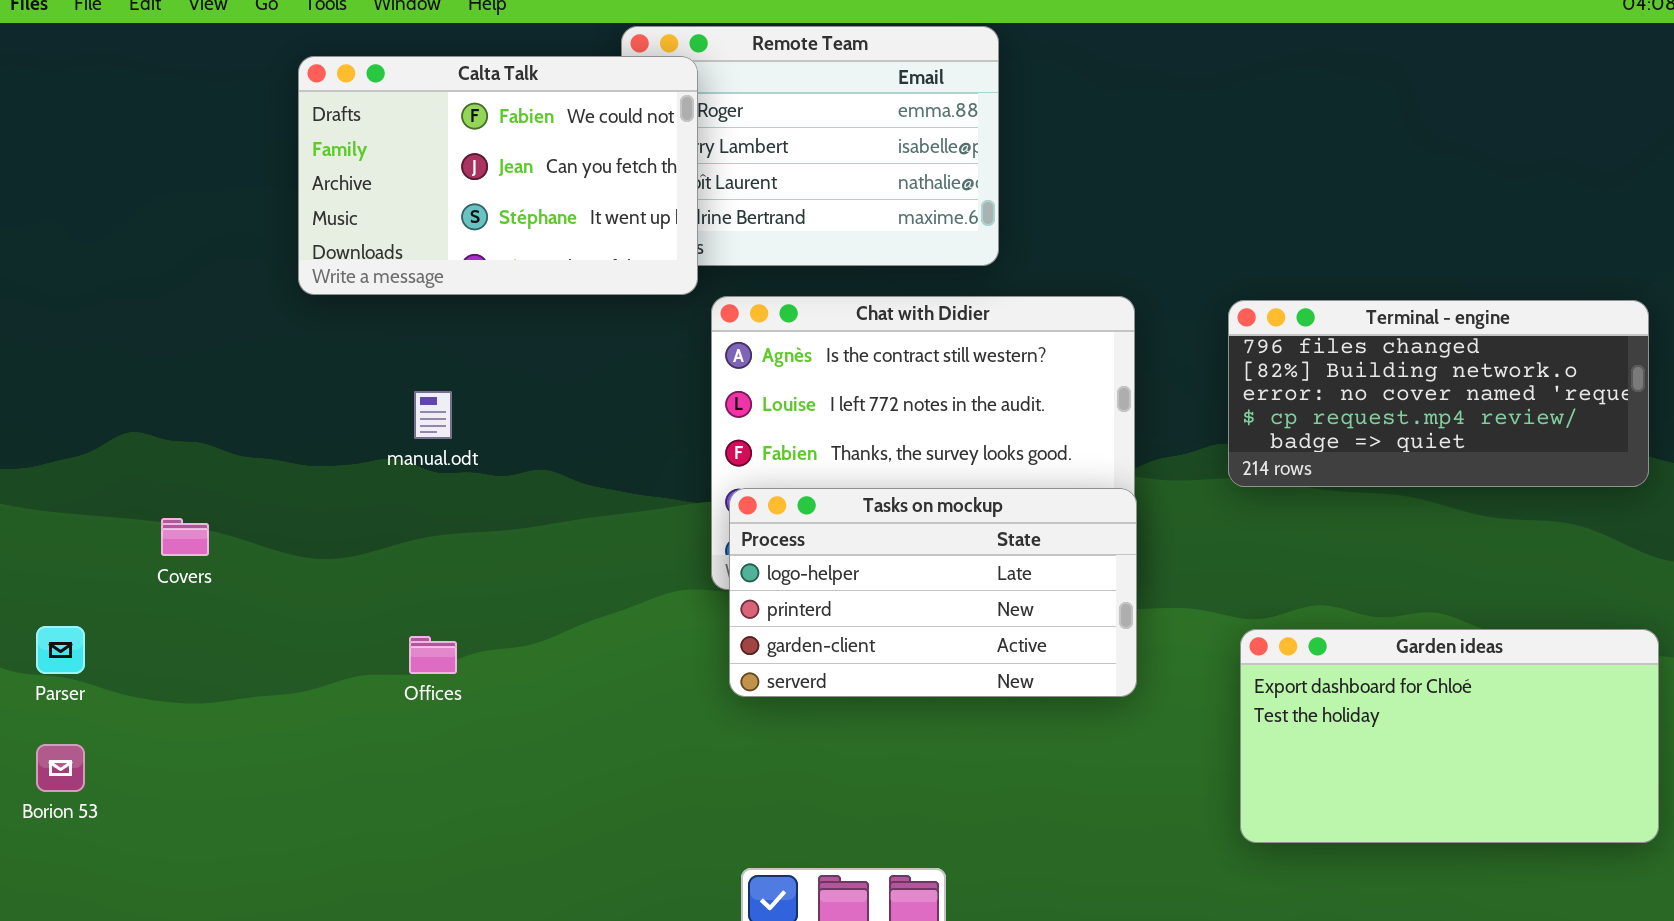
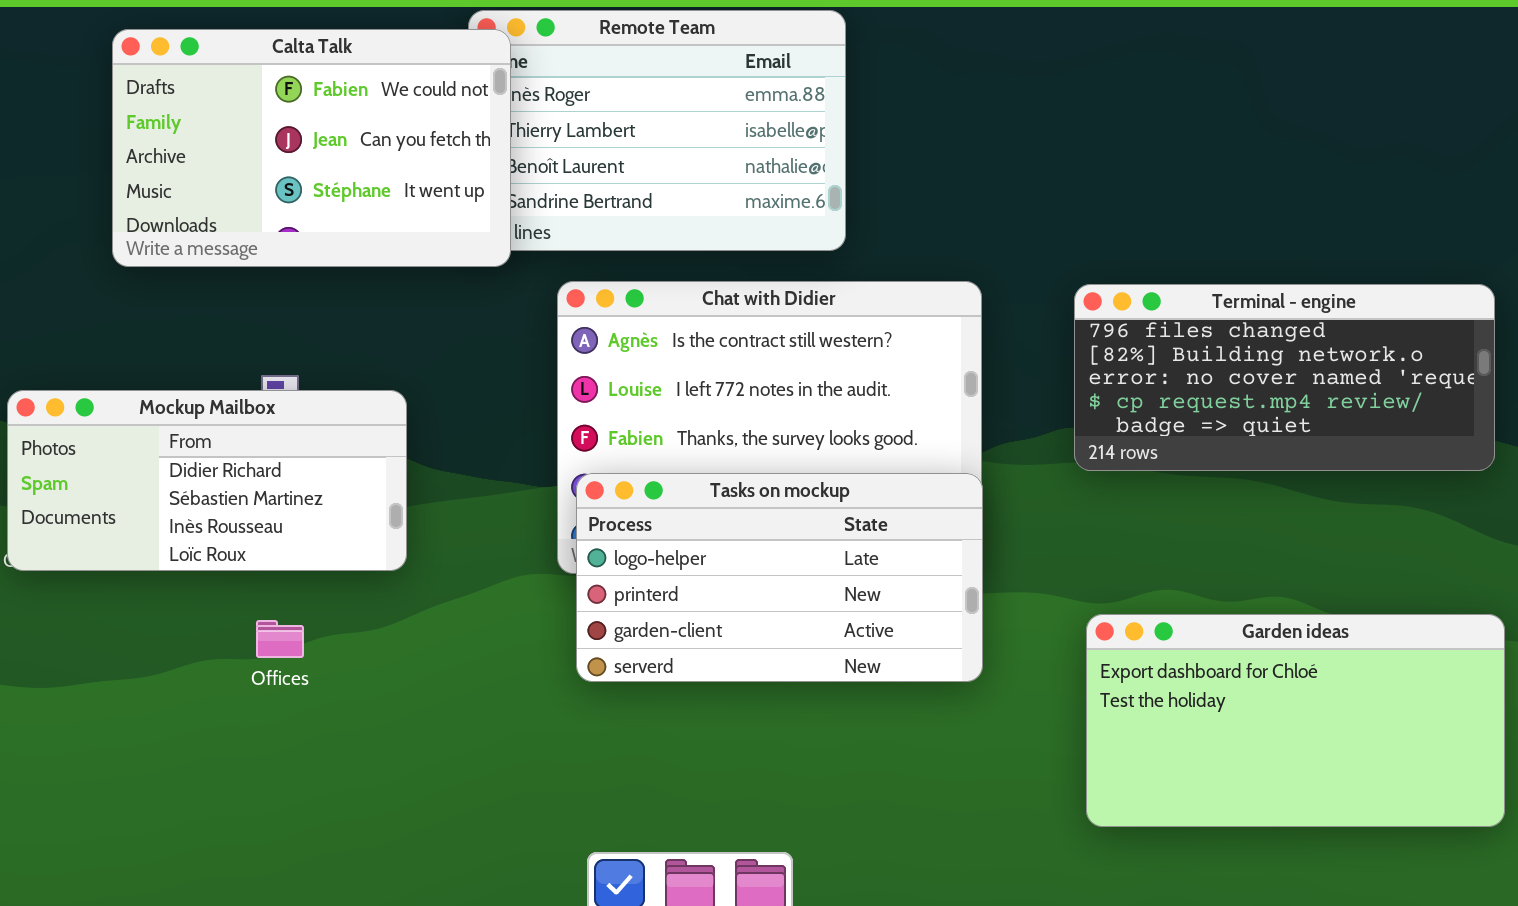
Calta Talk: [298,56,698,295] -> [112,29,511,267], moved
Mockup Mailbox: none -> [7,390,407,571], opened

